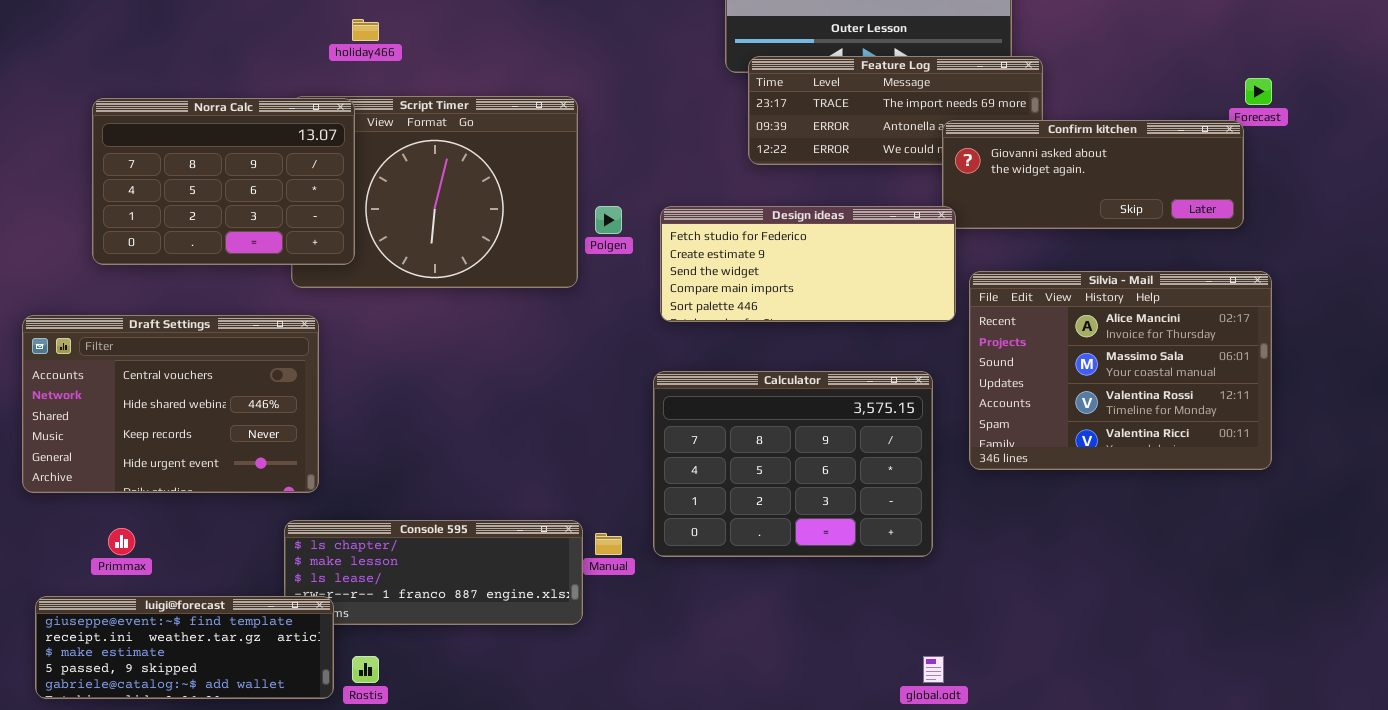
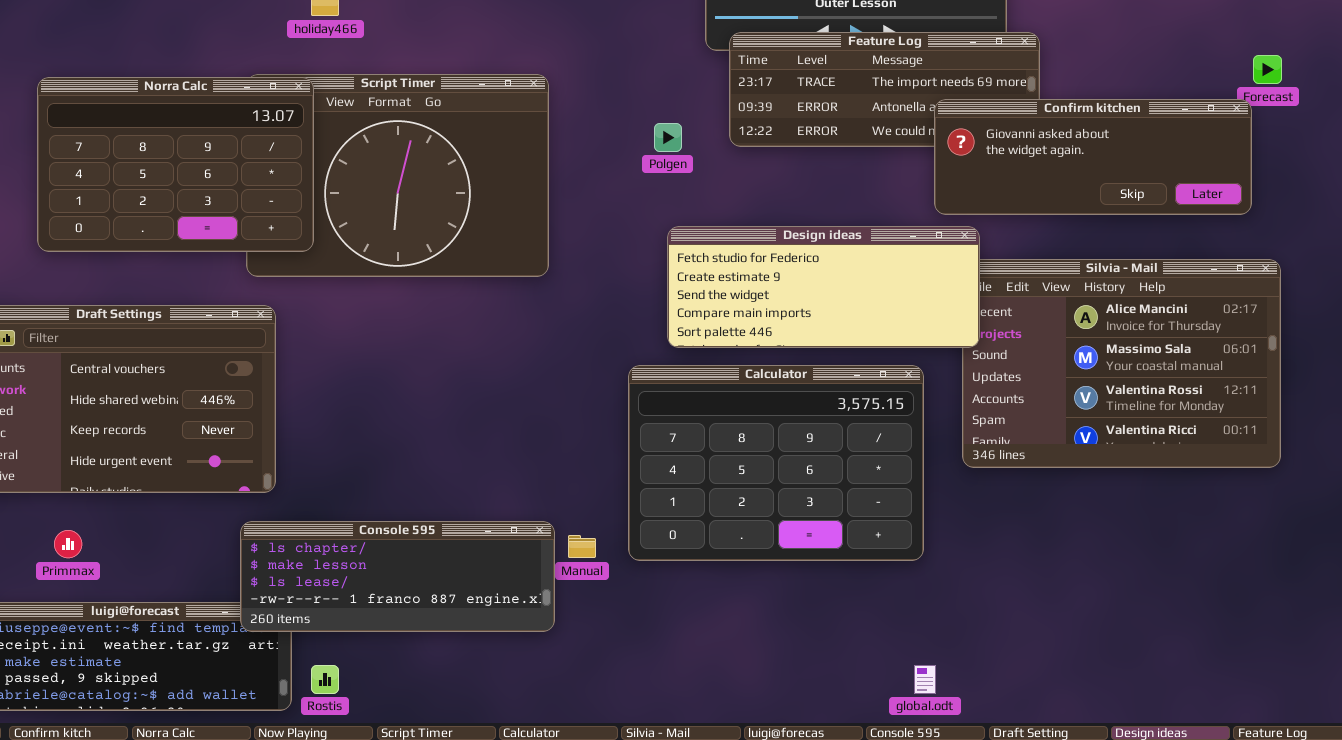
Polgen: [595,206,622,234] -> [654,123,682,152], moved
Design ideas: [660,206,956,322] -> [667,226,980,348], moved
Console 595: [284,520,583,625] -> [240,521,555,632], raised

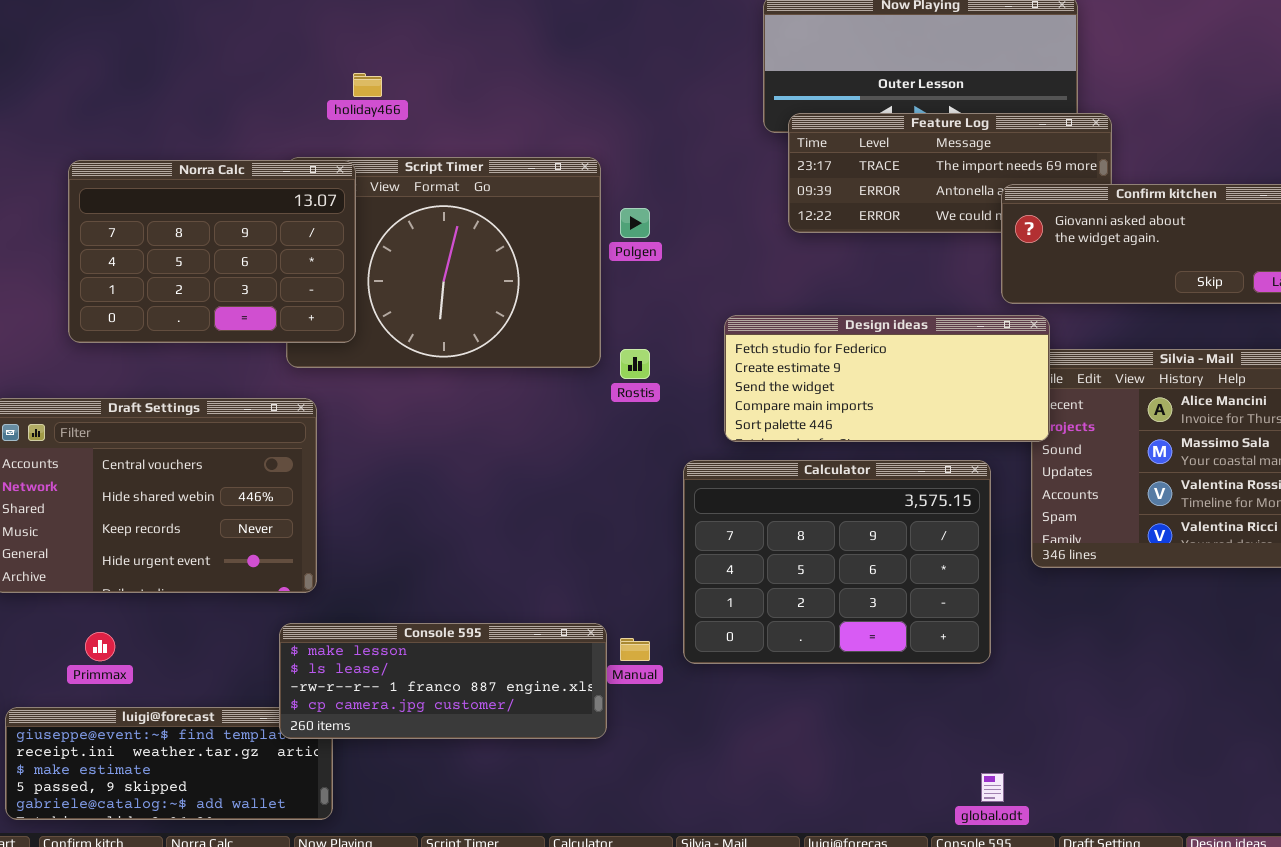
Polgen: [654,123,682,152] -> [620,208,650,238], moved
Console 595: [240,521,555,632] -> [279,623,607,739], scrolled down 1 row
Rostis: [311,665,339,694] -> [620,349,650,379], moved

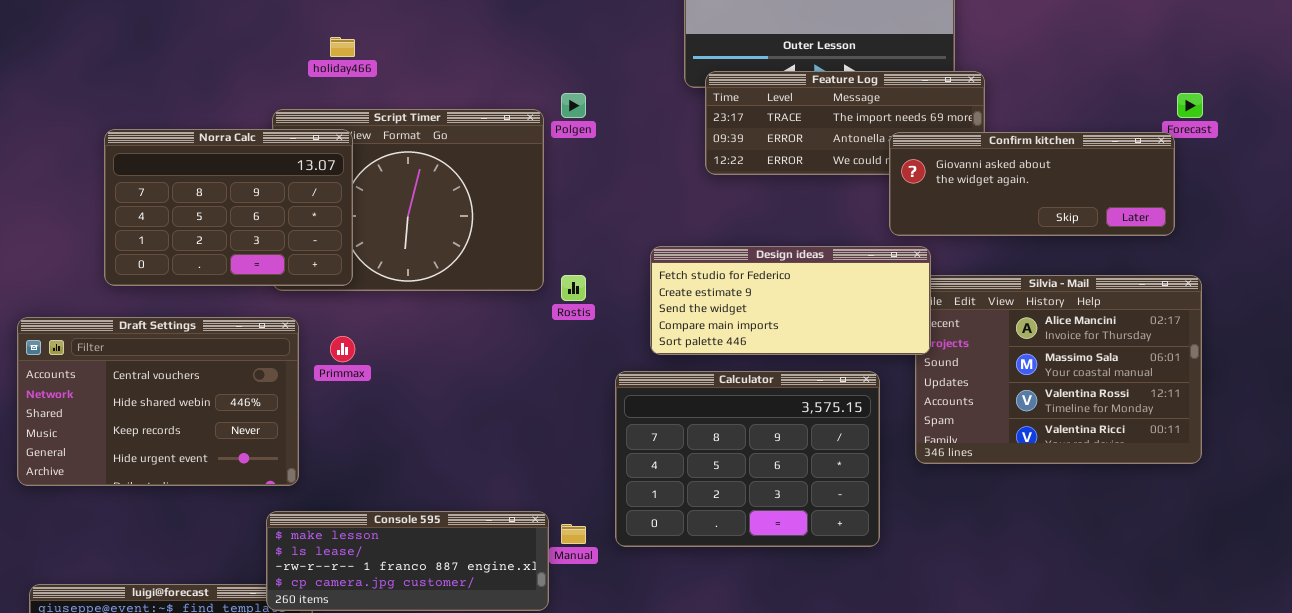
Norra Calc: [68,160,356,343] -> [104,129,353,286], moved
Polgen: [620,208,650,238] -> [561,93,586,118], moved
Primmax: [85,632,115,661] -> [330,336,355,362], moved

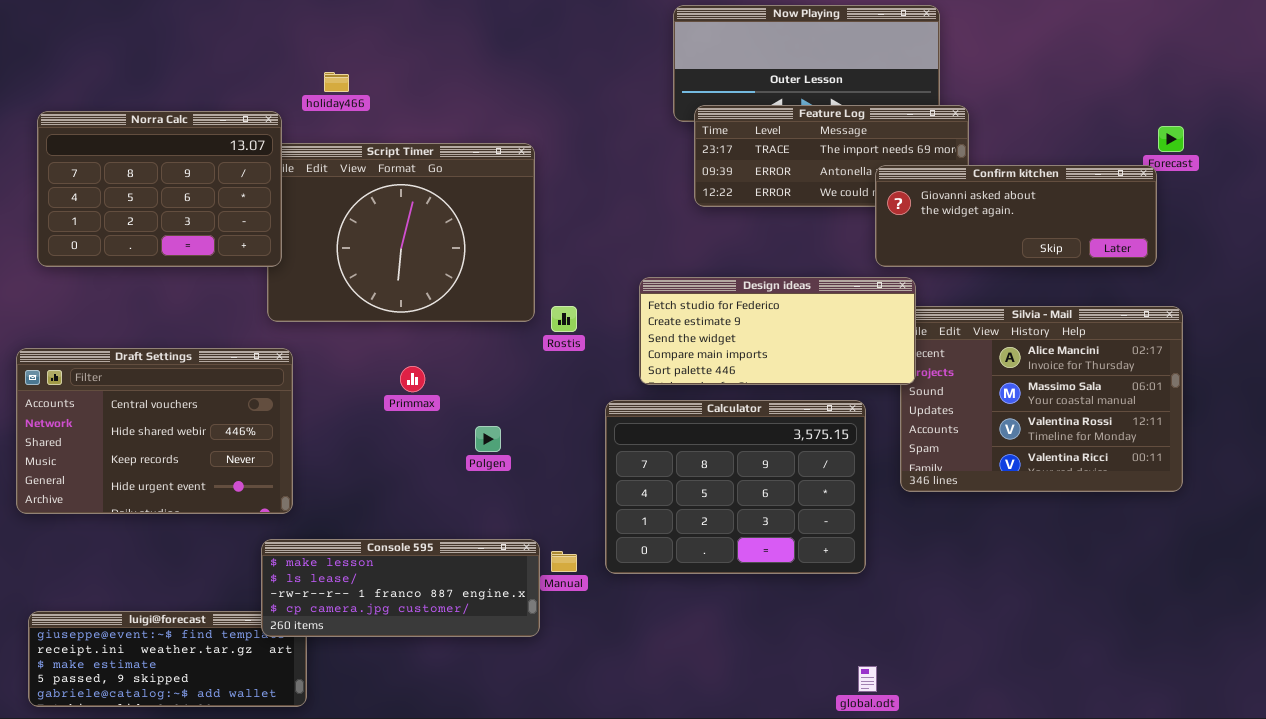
Polgen: [561,93,586,118] -> [475,426,501,452], moved
Norra Calc: [104,129,353,286] -> [37,111,282,267], moved
Primmax: [330,336,355,362] -> [400,366,425,392], moved

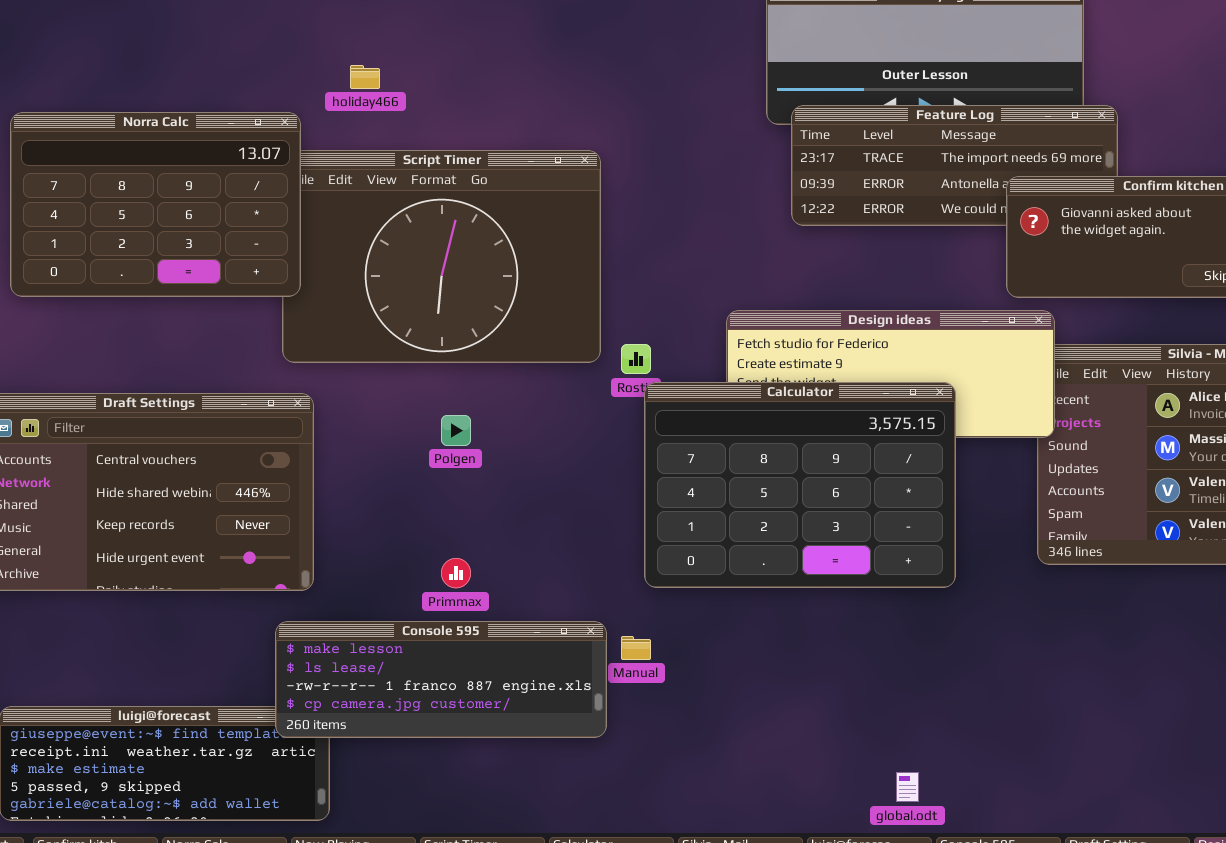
Primmax: [400,366,425,392] -> [441,558,471,588], moved
Calculator: [605,400,866,574] -> [644,382,956,588], moved
Polgen: [475,426,501,452] -> [441,415,471,446], moved
global.odt: [858,666,877,692] -> [896,772,919,802], moved

